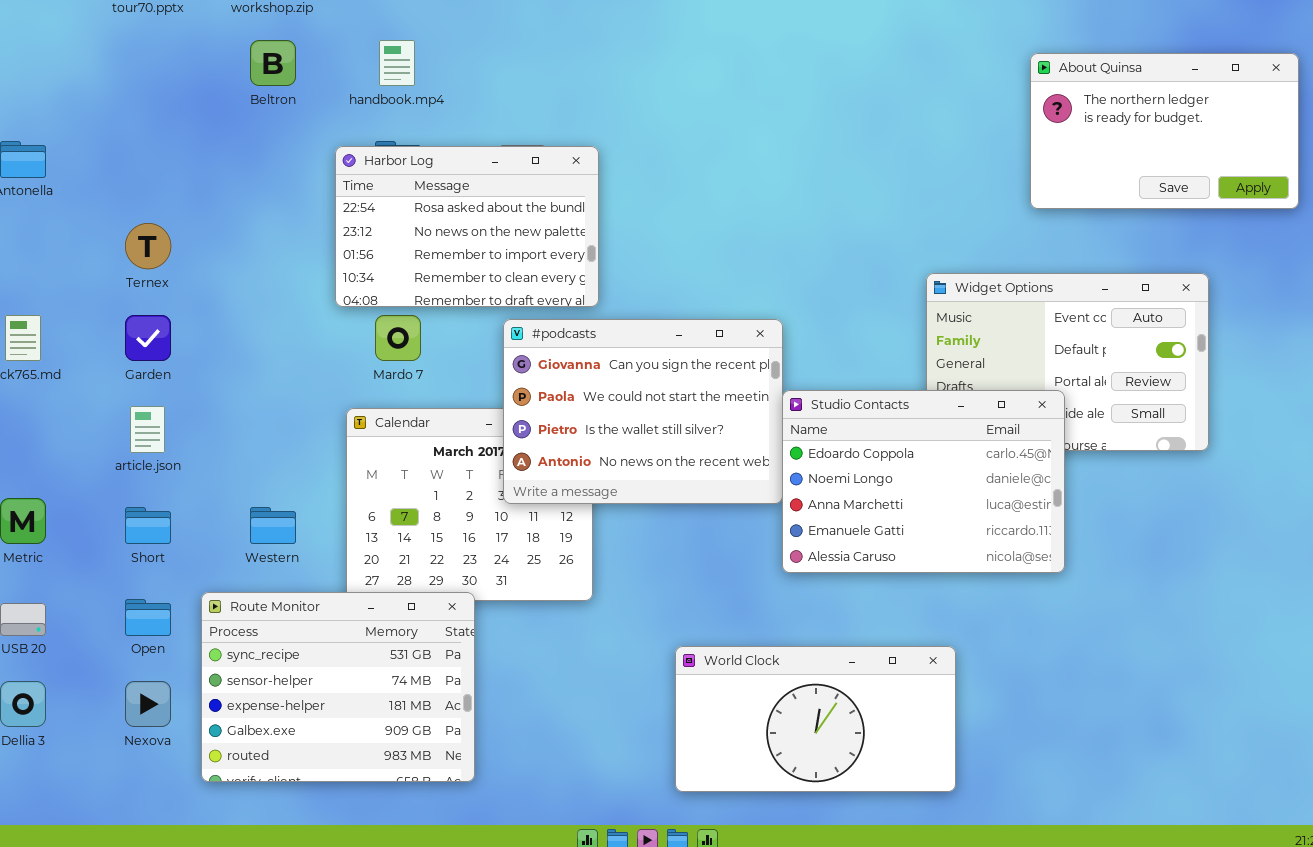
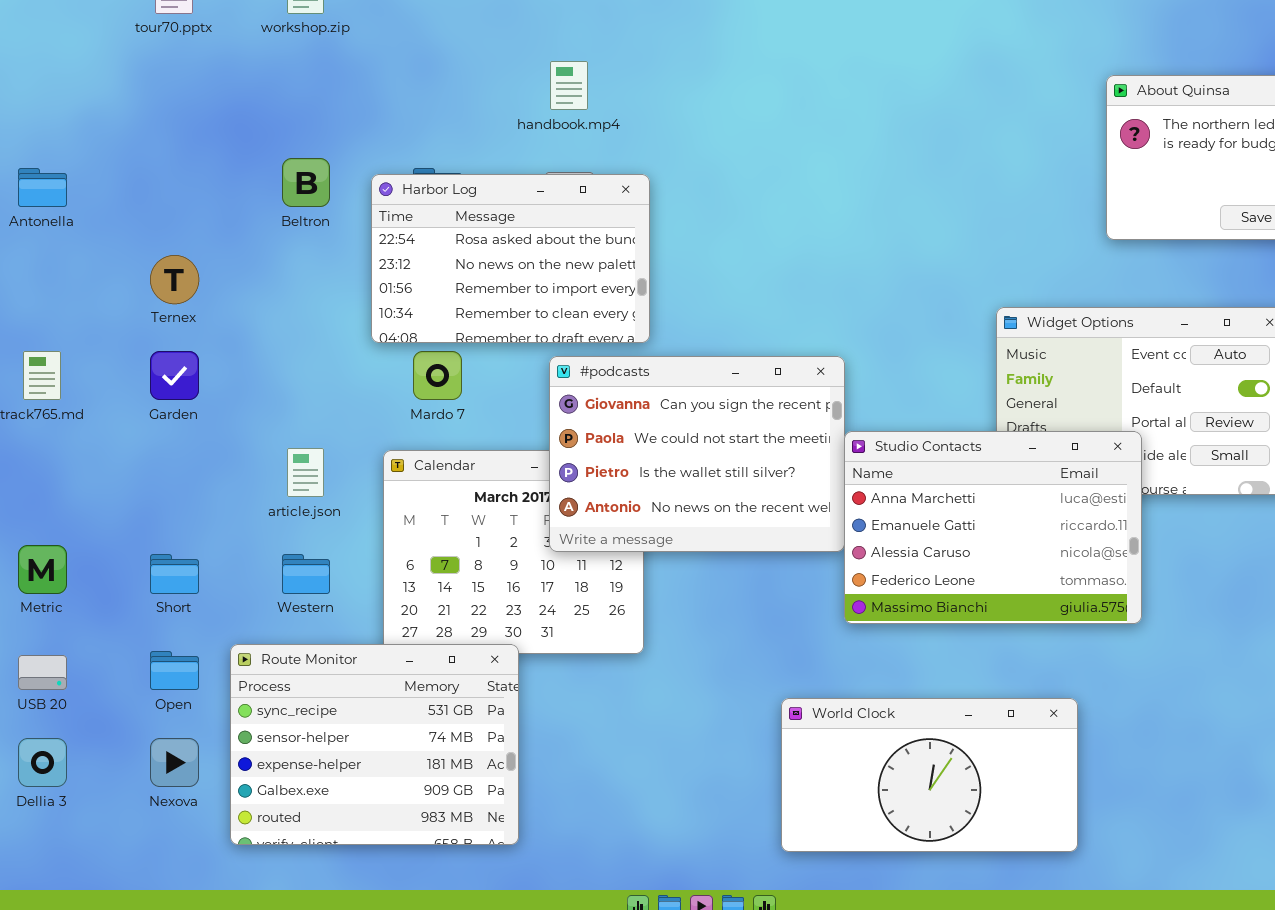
Beltron: [250,40,296,86] -> [282,158,330,207], moved
handbook.mp4: [379,40,415,86] -> [550,61,588,110], moved
Studio Contacts: [782,390,1065,573] -> [844,431,1142,624], scrolled down 2 rows
article.json: [130,406,165,453] -> [287,448,324,497], moved
World Clock: [675,646,956,792] -> [781,698,1078,852], moved

